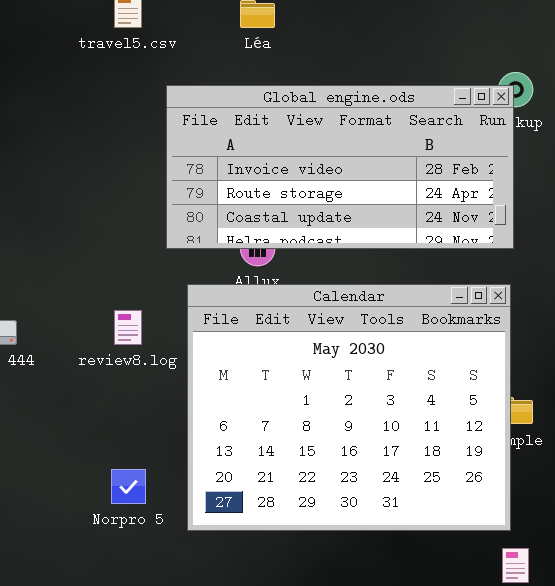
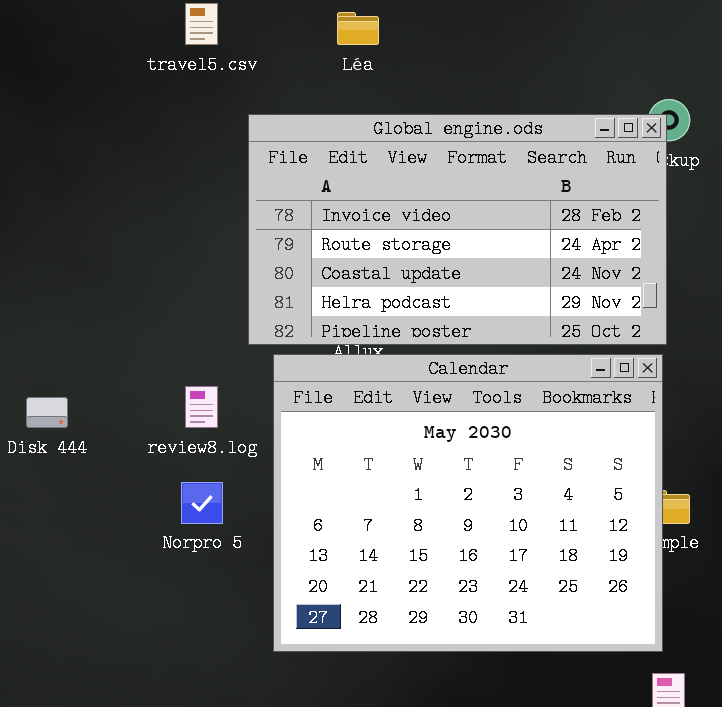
Global engine.ods: [166,85,514,249] -> [248,114,667,345], resized
Norpro 5: [111,469,146,504] -> [181,482,223,524], moved

